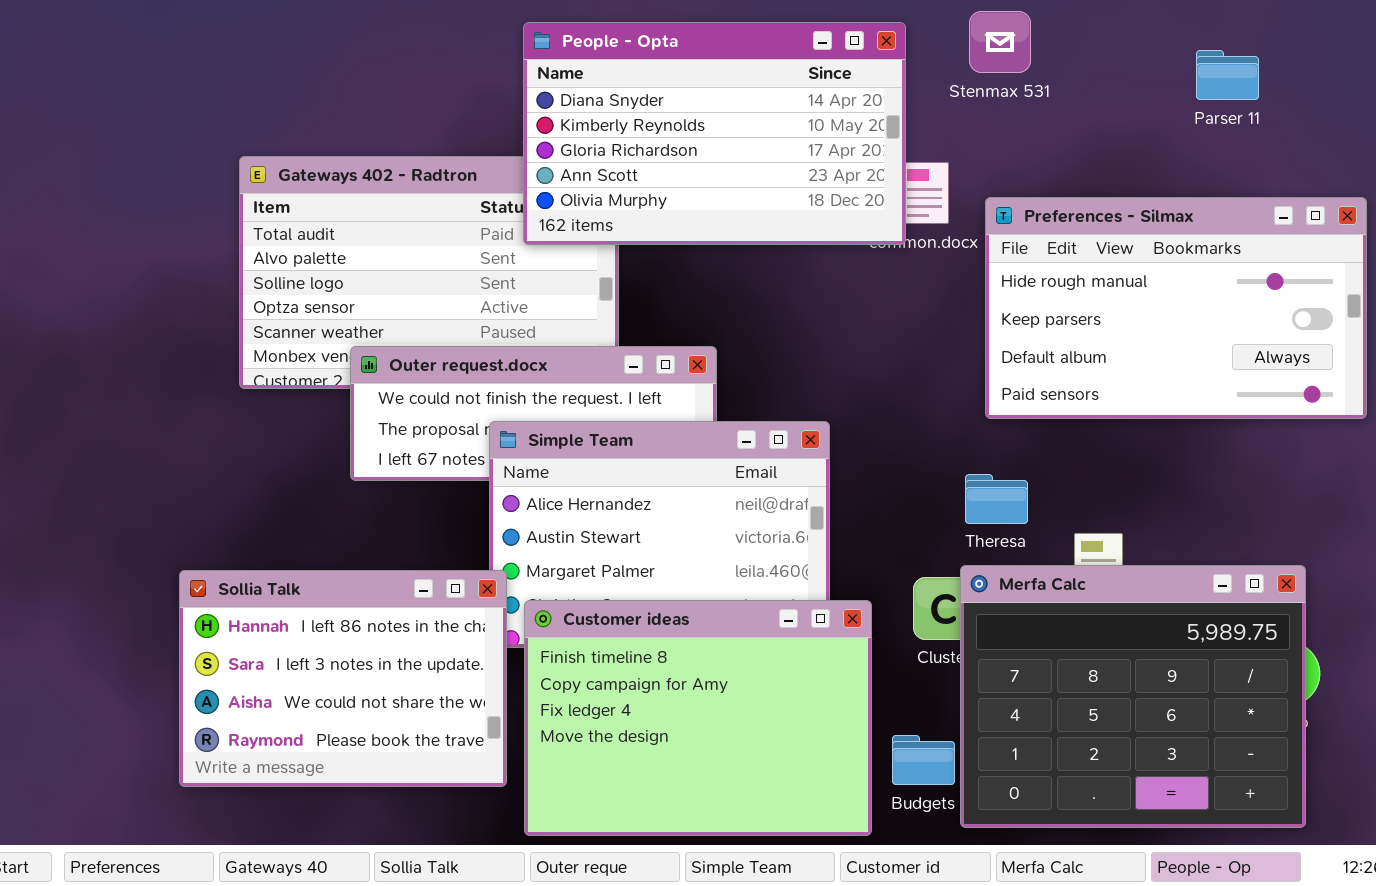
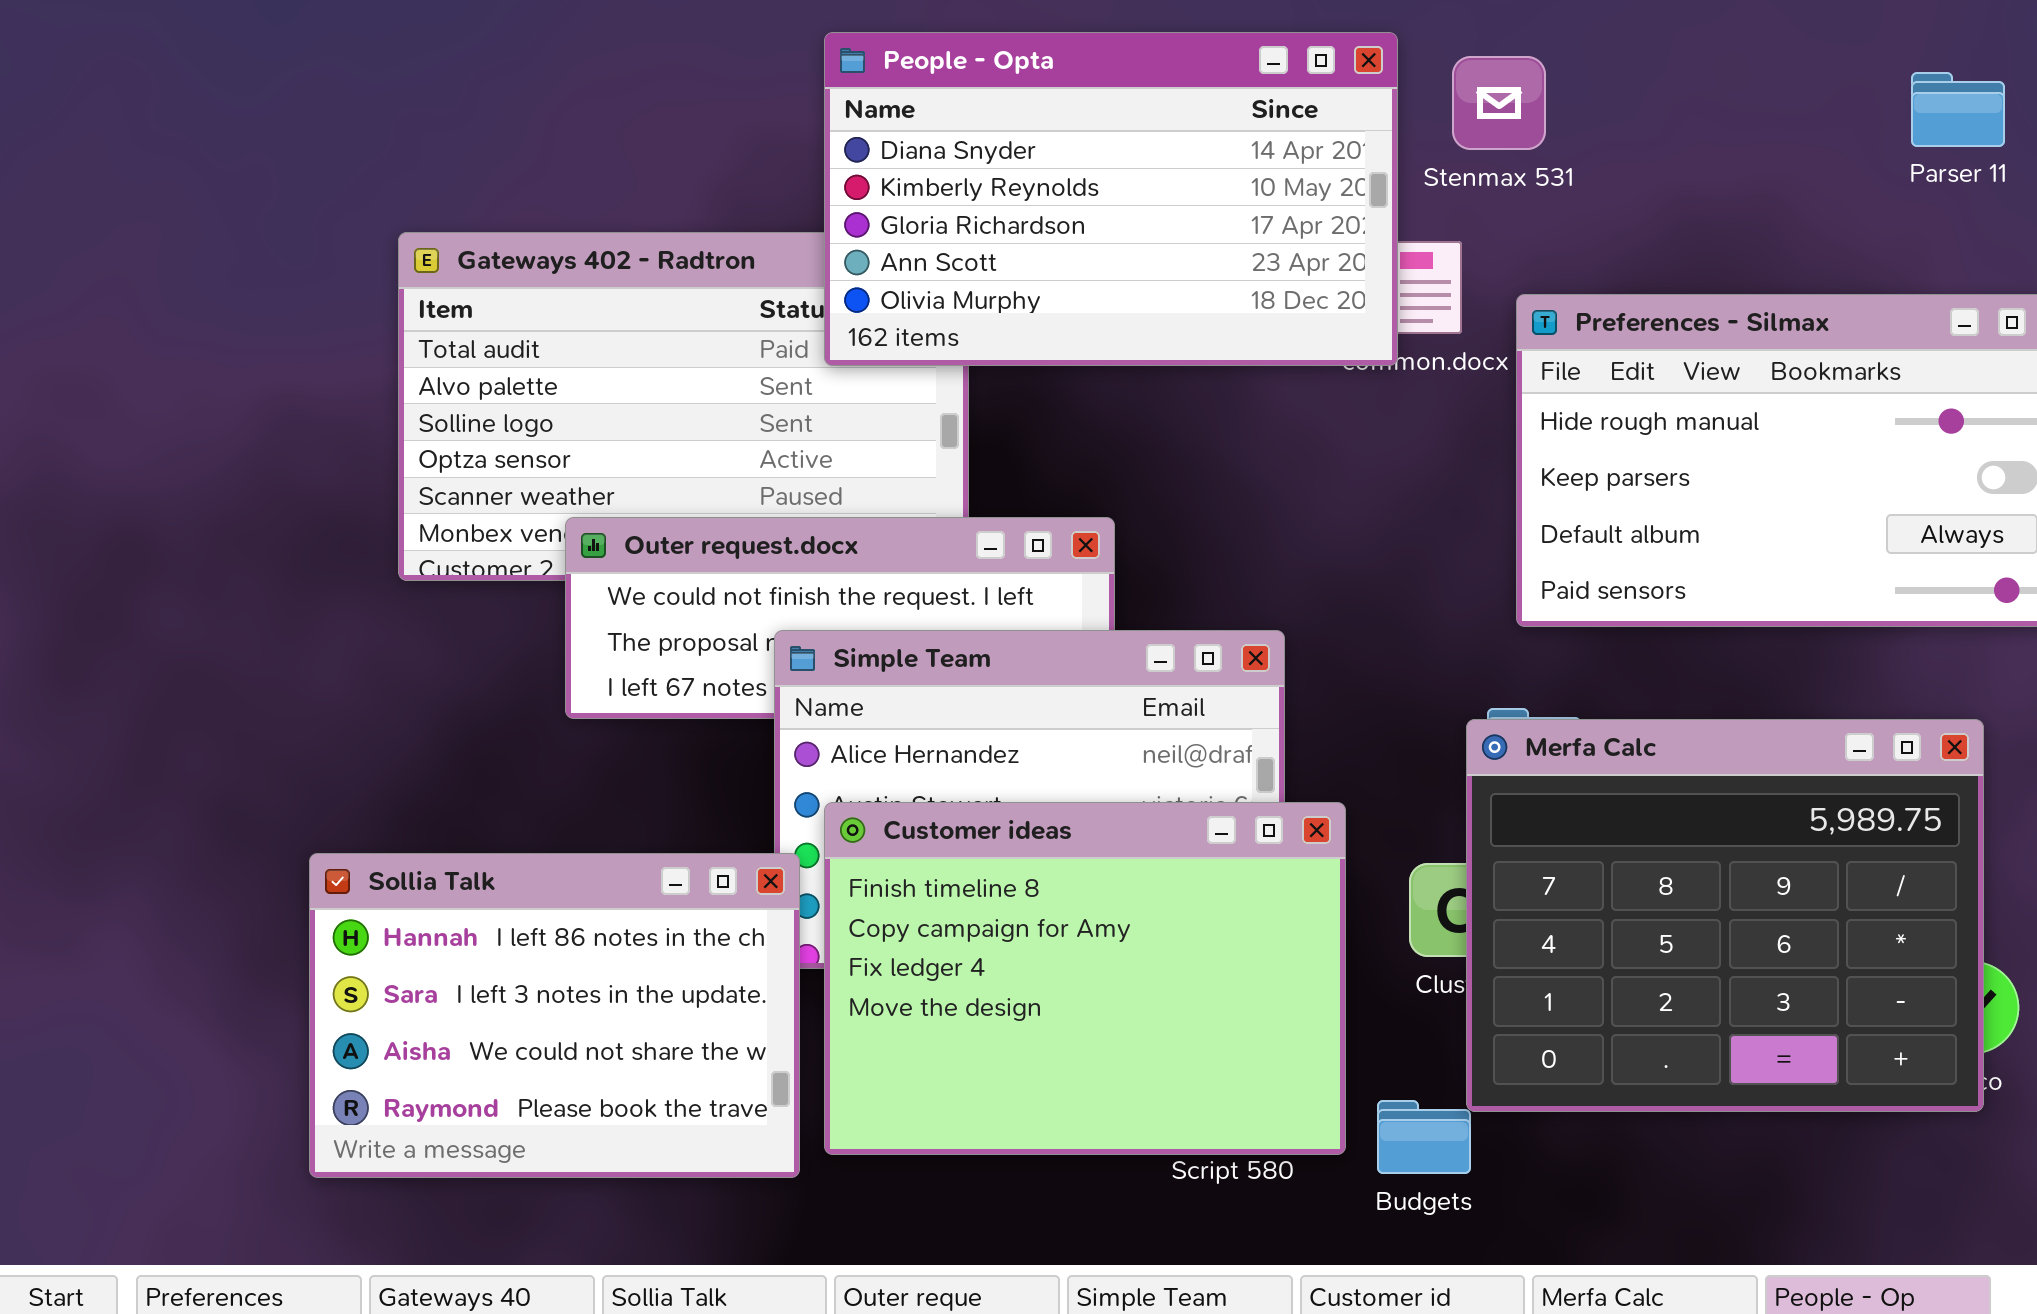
Stenmax 531: [969,11,1031,73] -> [1452,56,1546,150], moved
Parser 11: [1196,50,1259,100] -> [1911,72,2005,147], moved
Merfa Calc: [960,565,1306,828] -> [1466,719,1984,1112], moved
Customer ideas: [524,600,872,836] -> [824,802,1346,1155], moved

